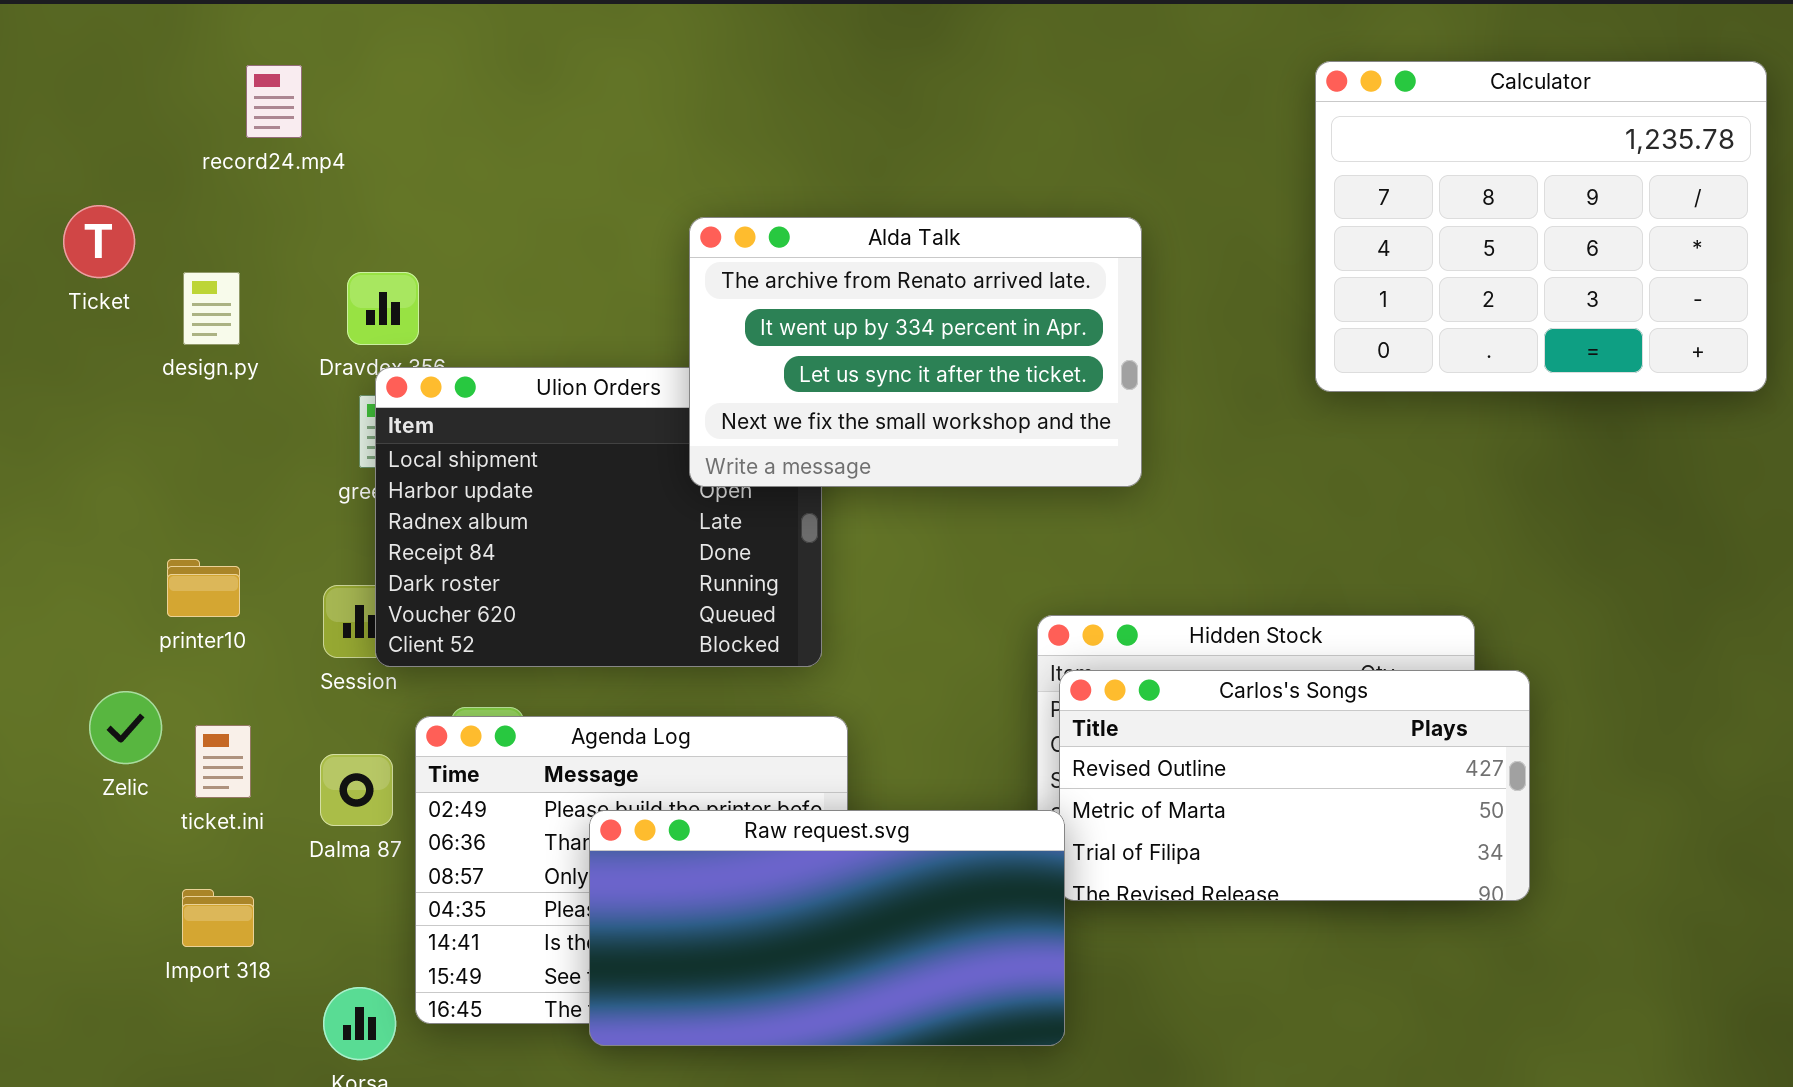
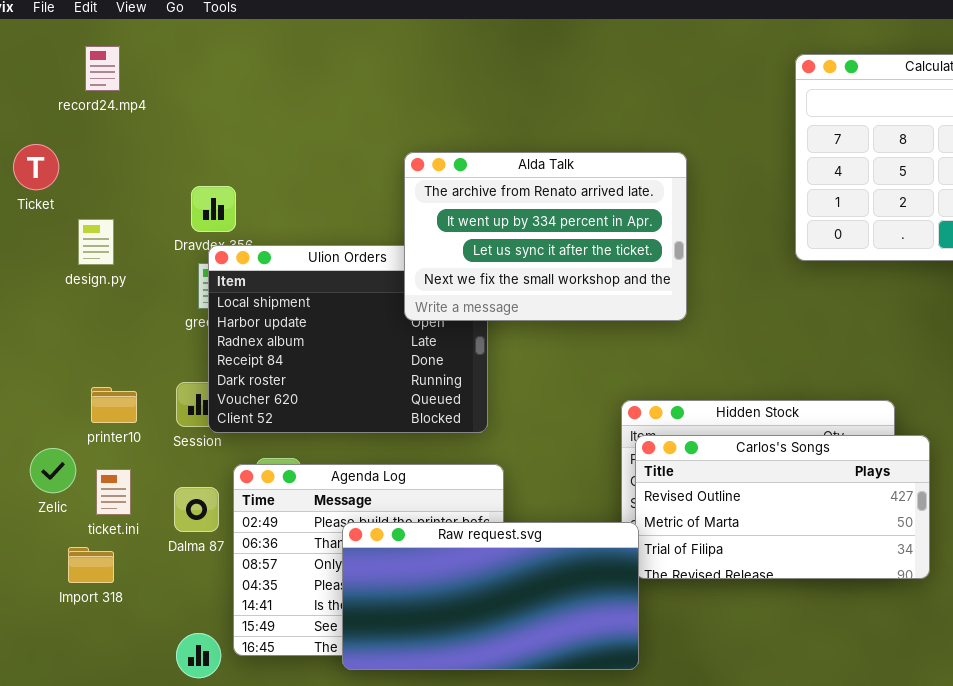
record24.mp4: [246,65,302,138] -> [85,46,120,91], moved
design.py: [183,272,240,345] -> [78,219,114,265], moved
printer10: [167,559,240,617] -> [91,387,137,423], moved
Import 318: [182,889,254,947] -> [68,547,114,583], moved

